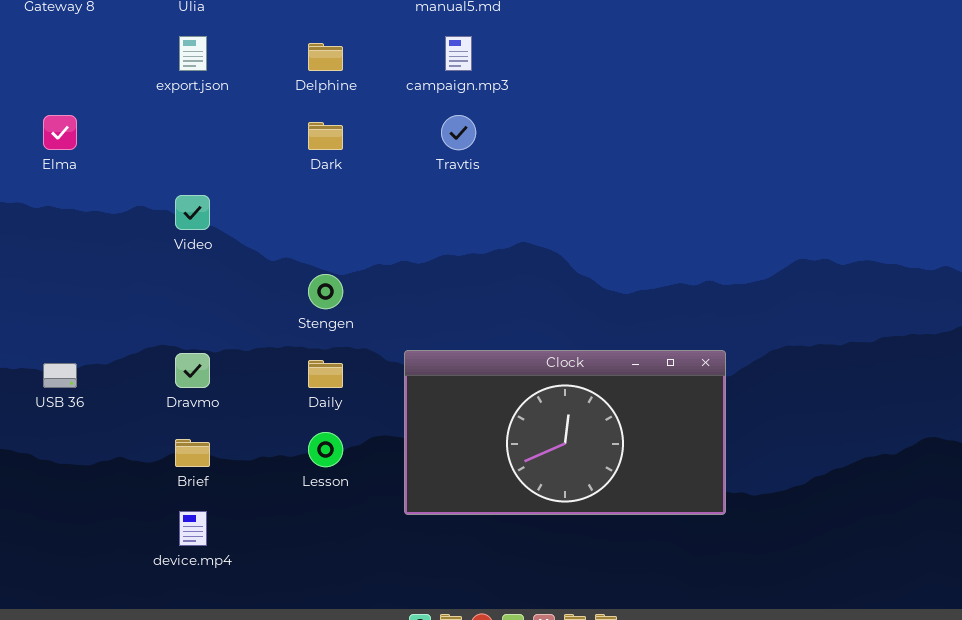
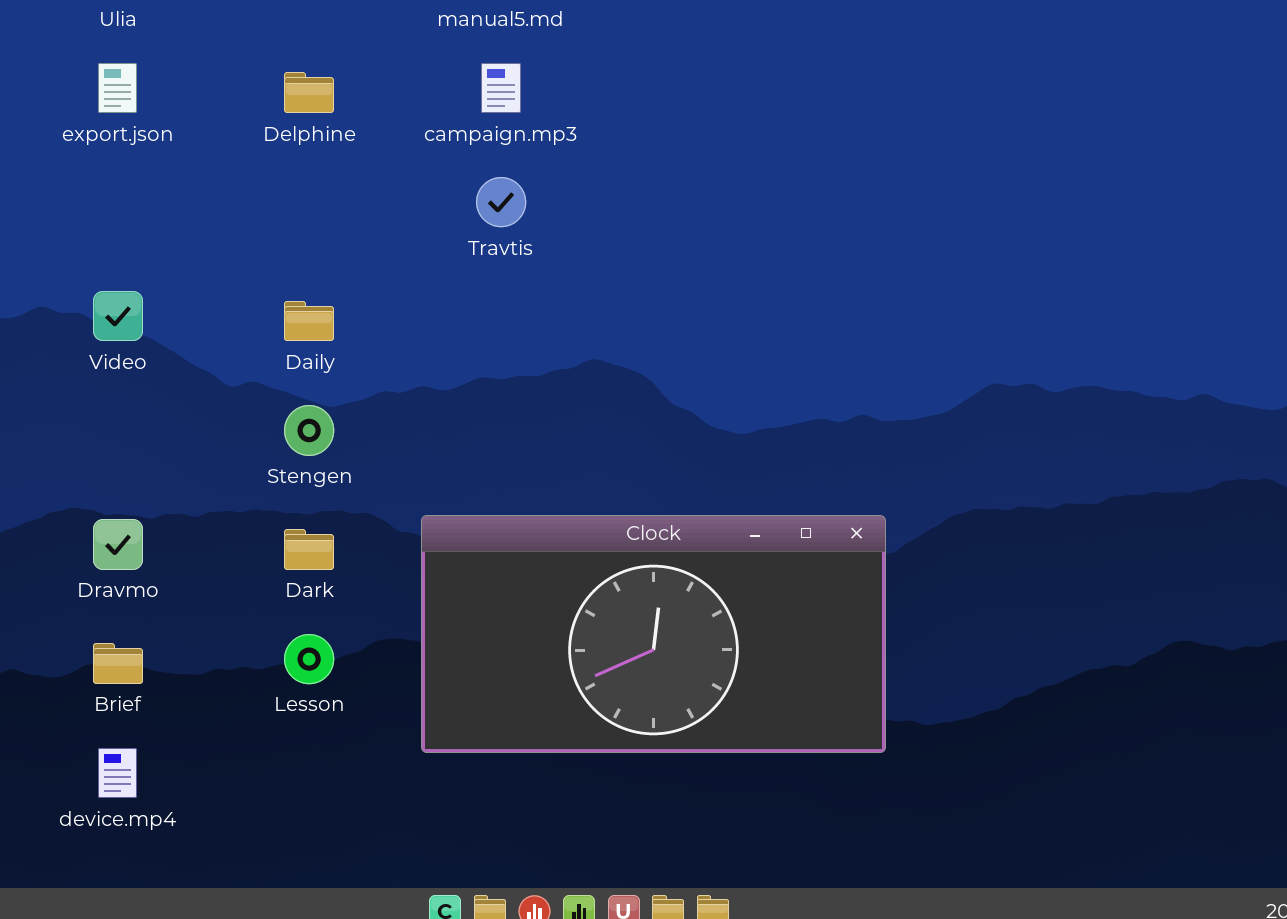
Dark: [308,122,343,150] -> [284,529,334,570], moved
Daily: [308,360,343,388] -> [284,301,334,341], moved

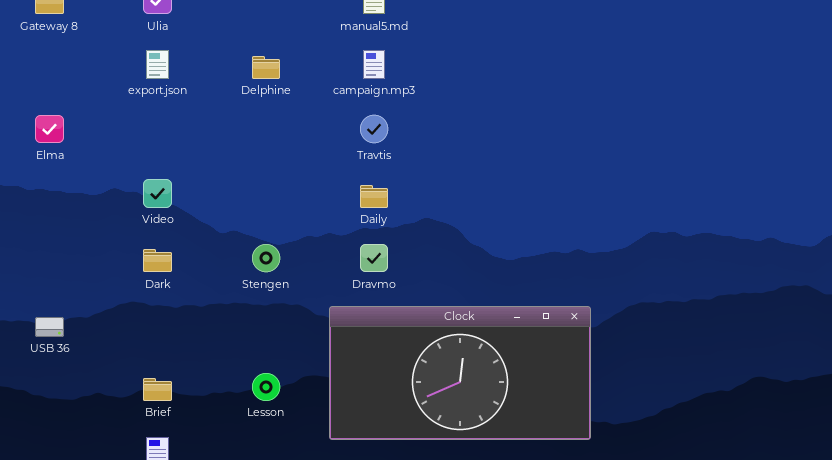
Daily: [284,301,334,341] -> [360,185,388,208], moved
Dravmo: [93,519,143,570] -> [360,244,388,272], moved
Dark: [284,529,334,570] -> [143,249,172,272], moved

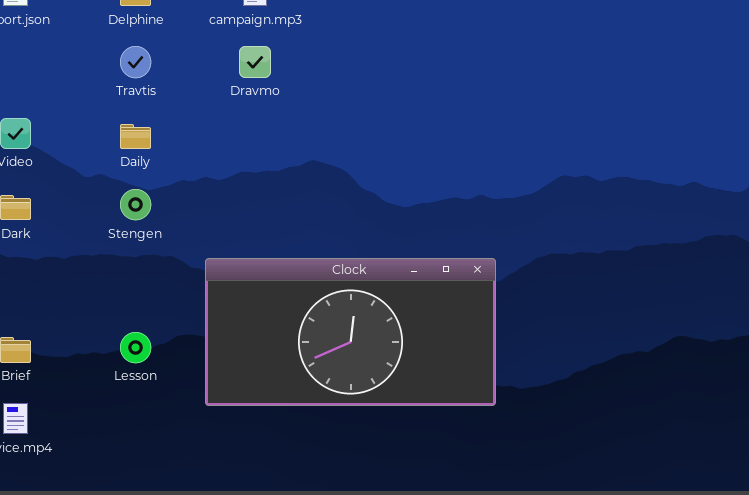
Travtis: [360,115,388,143] -> [120,46,151,78], moved
Daily: [360,185,388,208] -> [120,124,151,149], moved
Dravmo: [360,244,388,272] -> [239,46,271,78], moved

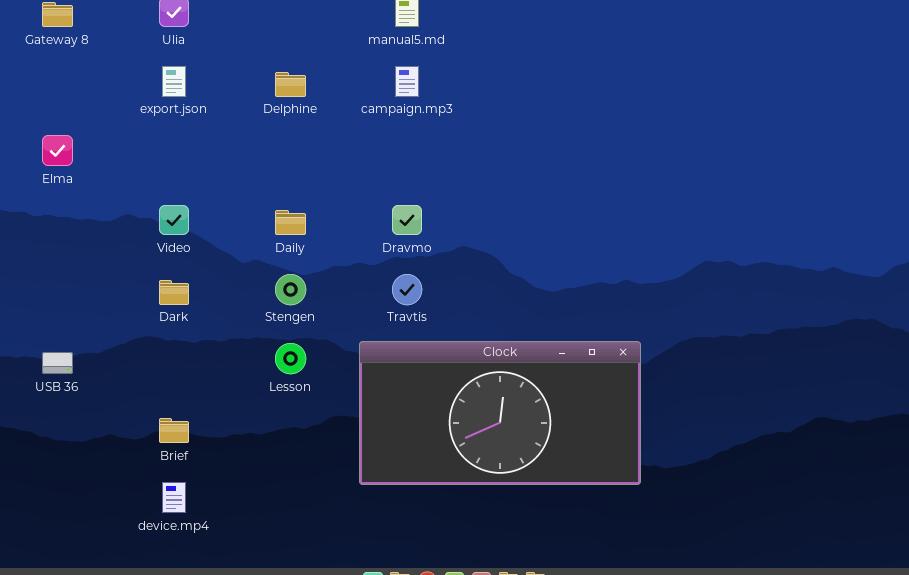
Travtis: [120,46,151,78] -> [392,274,422,305], moved
Dravmo: [239,46,271,78] -> [392,205,422,235], moved
Lesson: [120,332,151,363] -> [275,343,306,374], moved

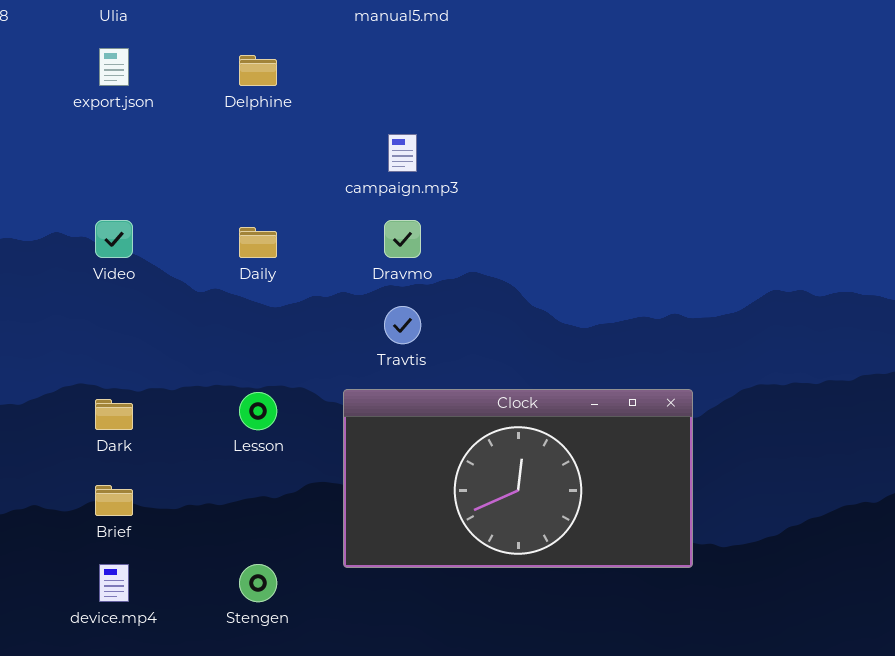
campaign.mp3: [395,66,419,97] -> [388,134,417,172], moved
Stengen: [275,274,306,305] -> [239,564,277,602], moved
Dark: [159,280,189,305] -> [95,399,133,430], moved

